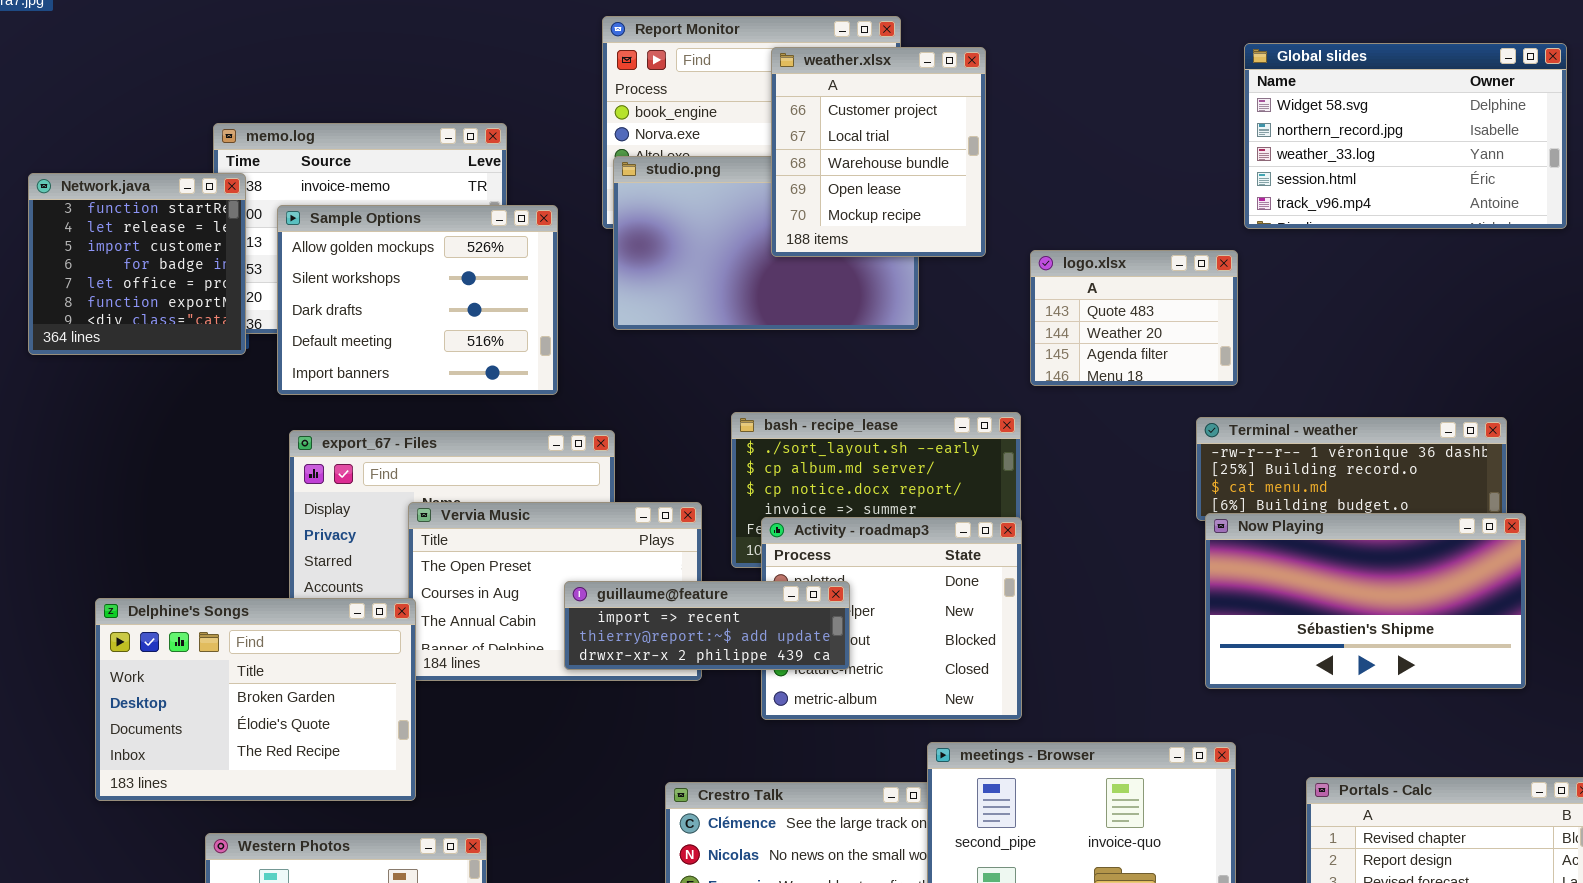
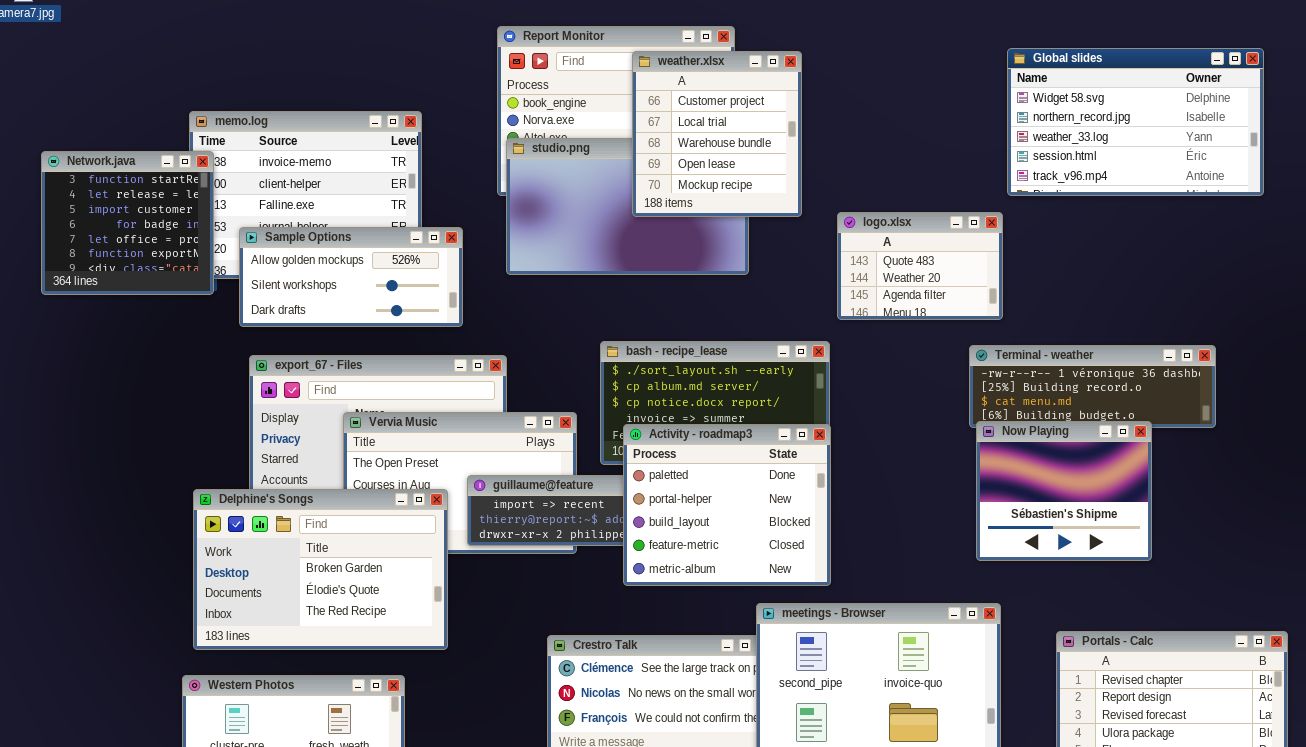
Sample Options: [277,205,558,395] -> [239,227,463,327], resized
Now Playing: [1205,513,1526,689] -> [976,421,1152,561], resized
Activity - roadmap3: [761,517,1022,720] -> [623,424,831,586], raised
Delphine's Songs: [95,598,416,801] -> [193,489,448,650], moved

